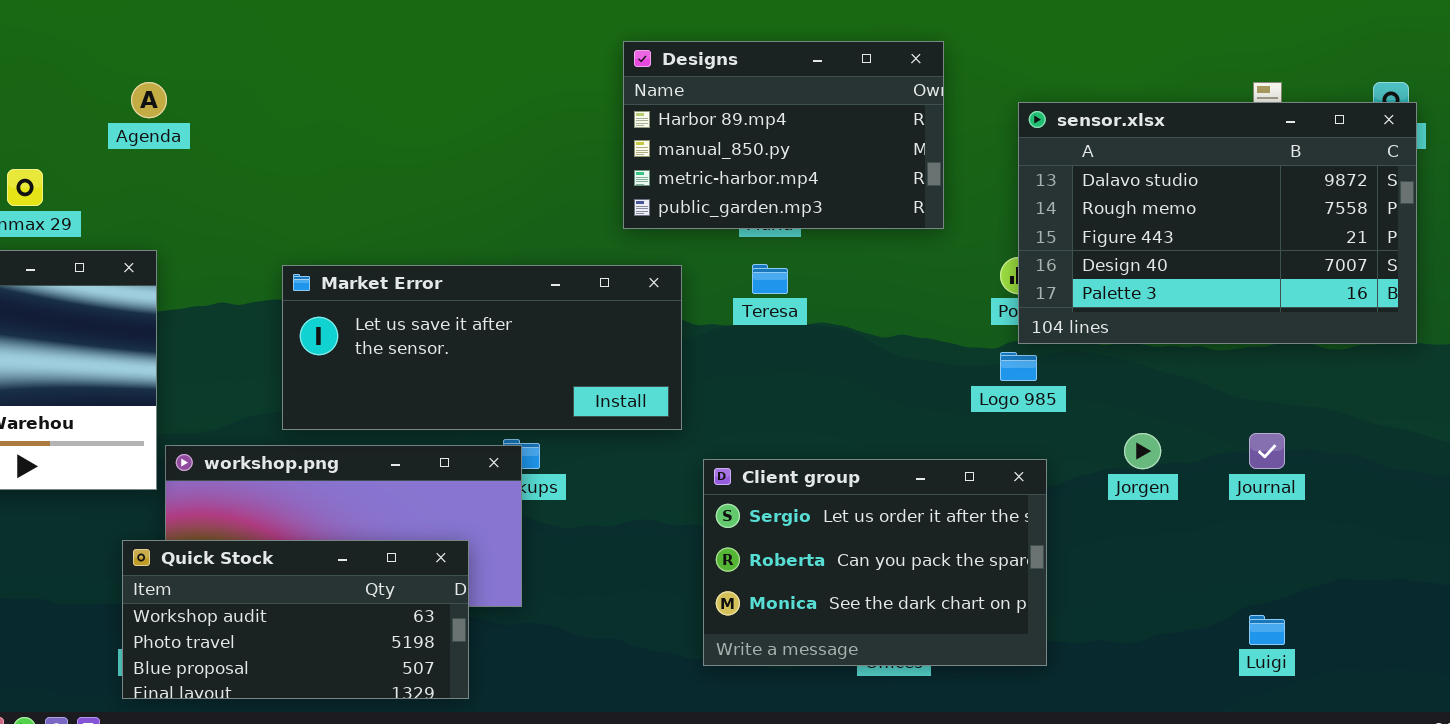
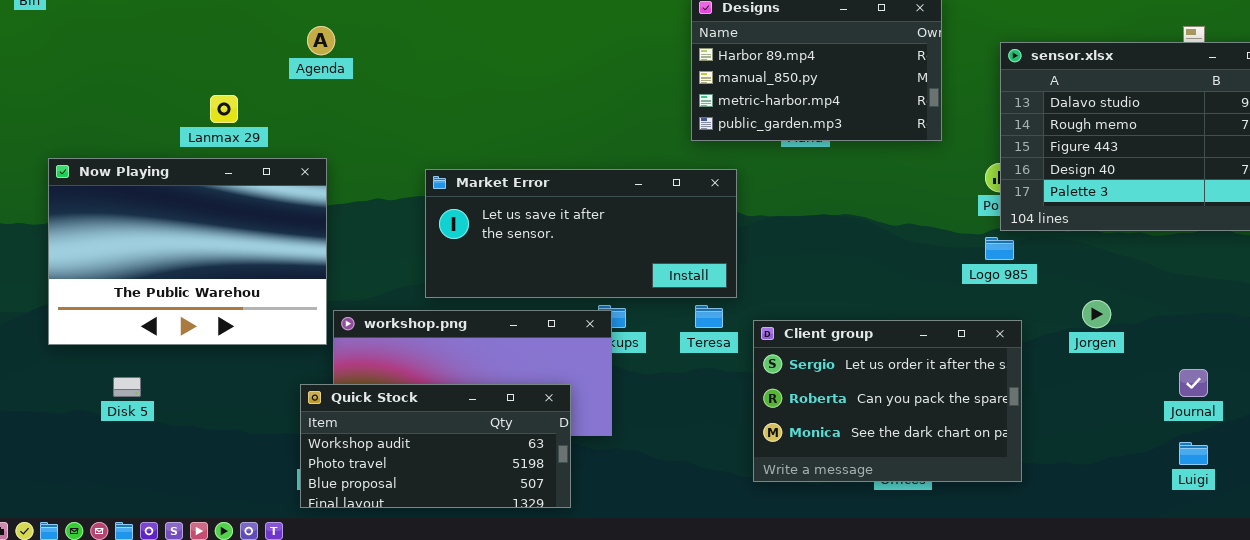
Teresa: [752,264,788,294] -> [695,305,723,328], moved
Journal: [1249,433,1285,469] -> [1179,369,1208,397], moved

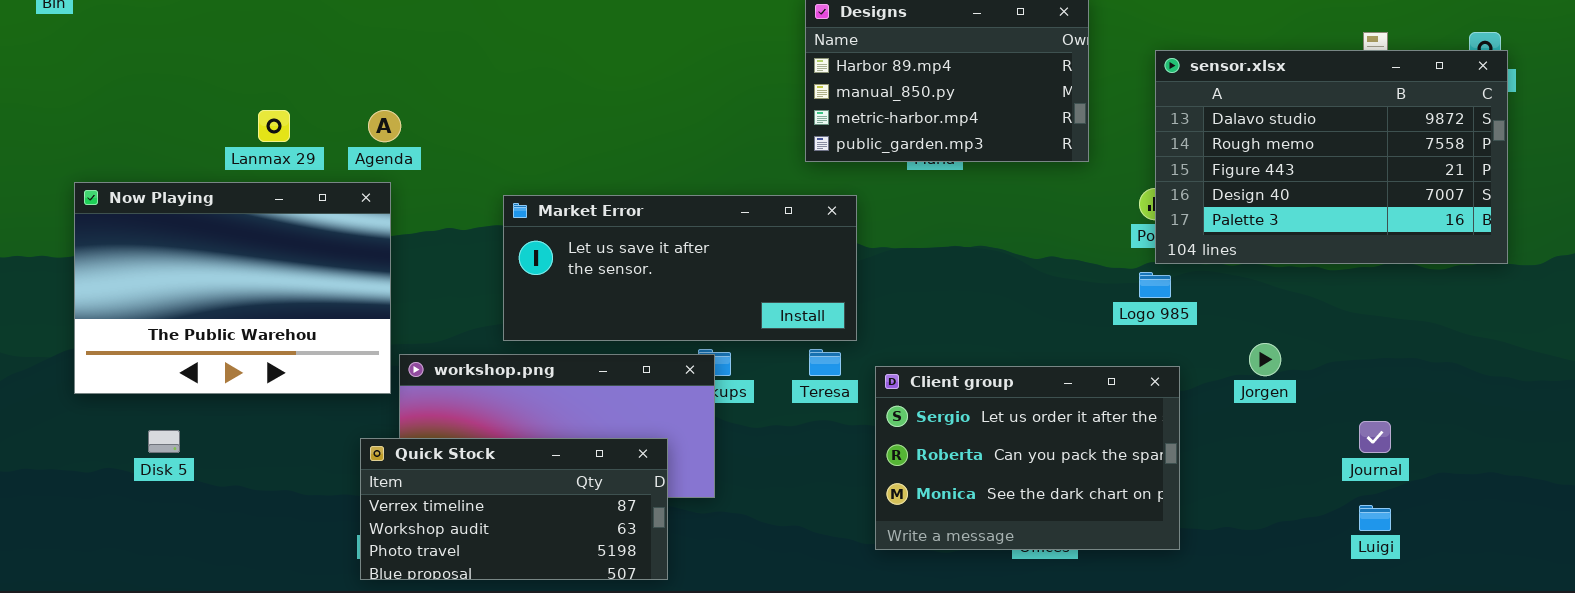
Agenda: [307,26,335,55] -> [368,110,401,142], moved
Quick Stock: [300,384,571,508] -> [360,438,668,580], scrolled up 1 row

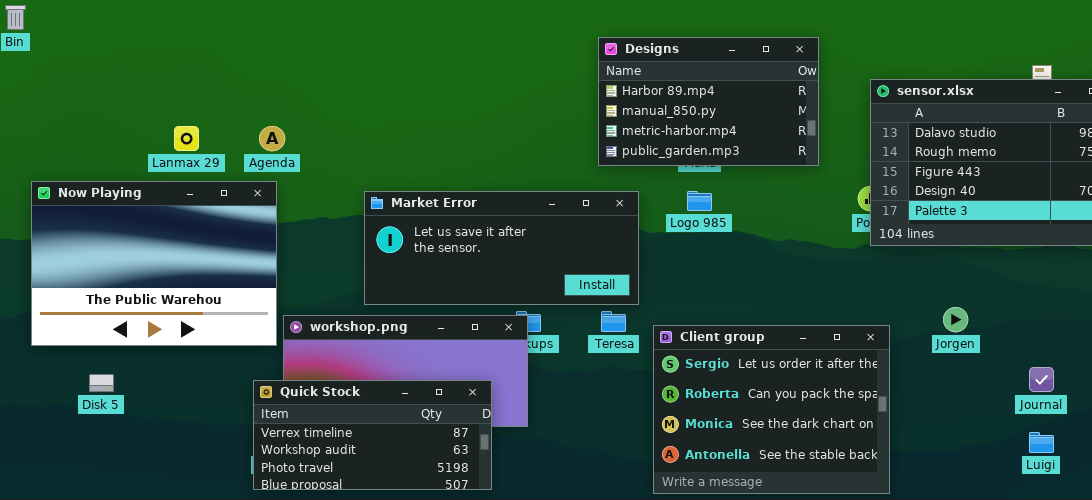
Logo 985: [1139,272,1171,298] -> [687,191,712,211], moved
Client group: [875,366,1180,550] -> [653,325,890,494], resized

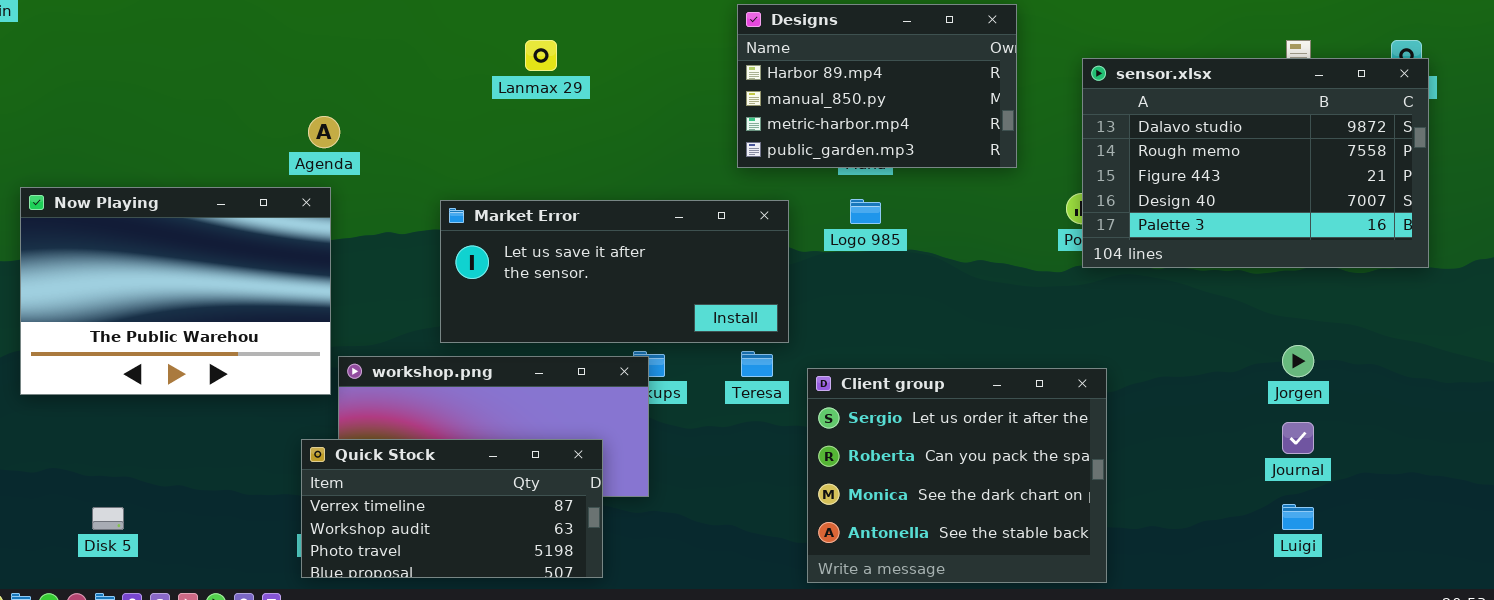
Lanmax 29: [174,126,199,151] -> [525,40,557,71], moved
Jorgen: [943,307,968,332] -> [1282,345,1314,377], moved
Disk 5: [89,374,114,392] -> [92,507,124,530], moved

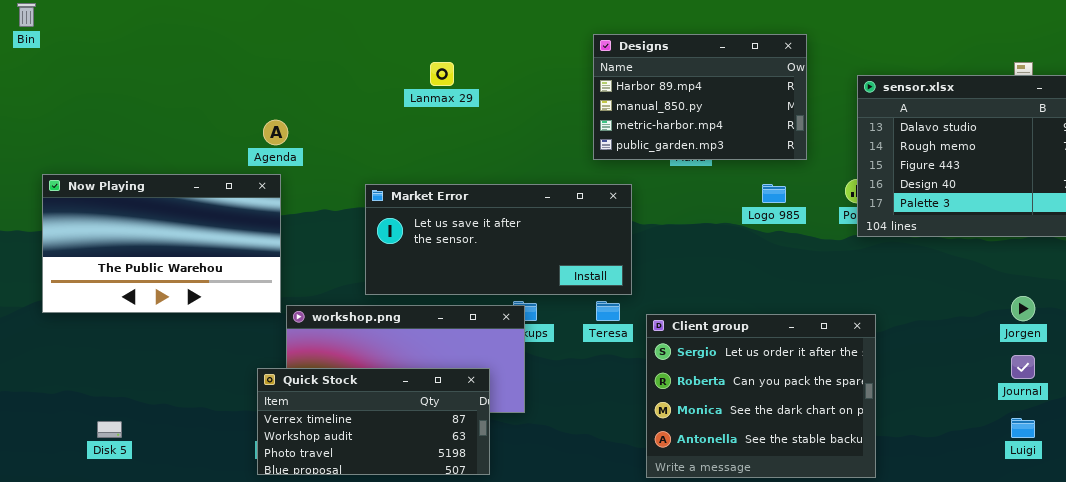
Now Playing: [20,187,331,395] -> [42,174,281,313], resized
Logo 985: [850,199,881,224] -> [762,184,786,203], moved

